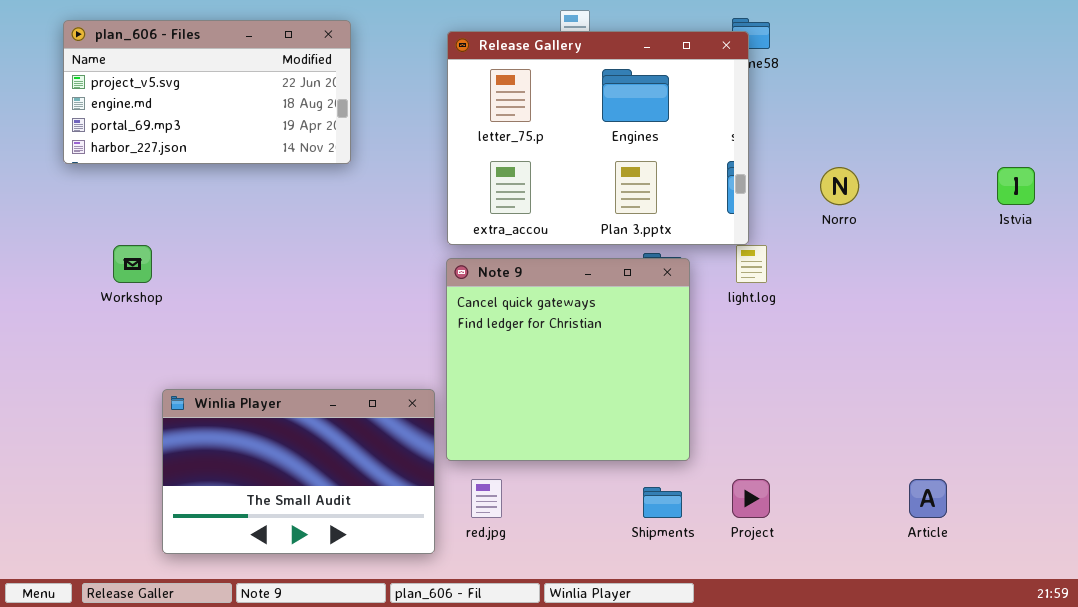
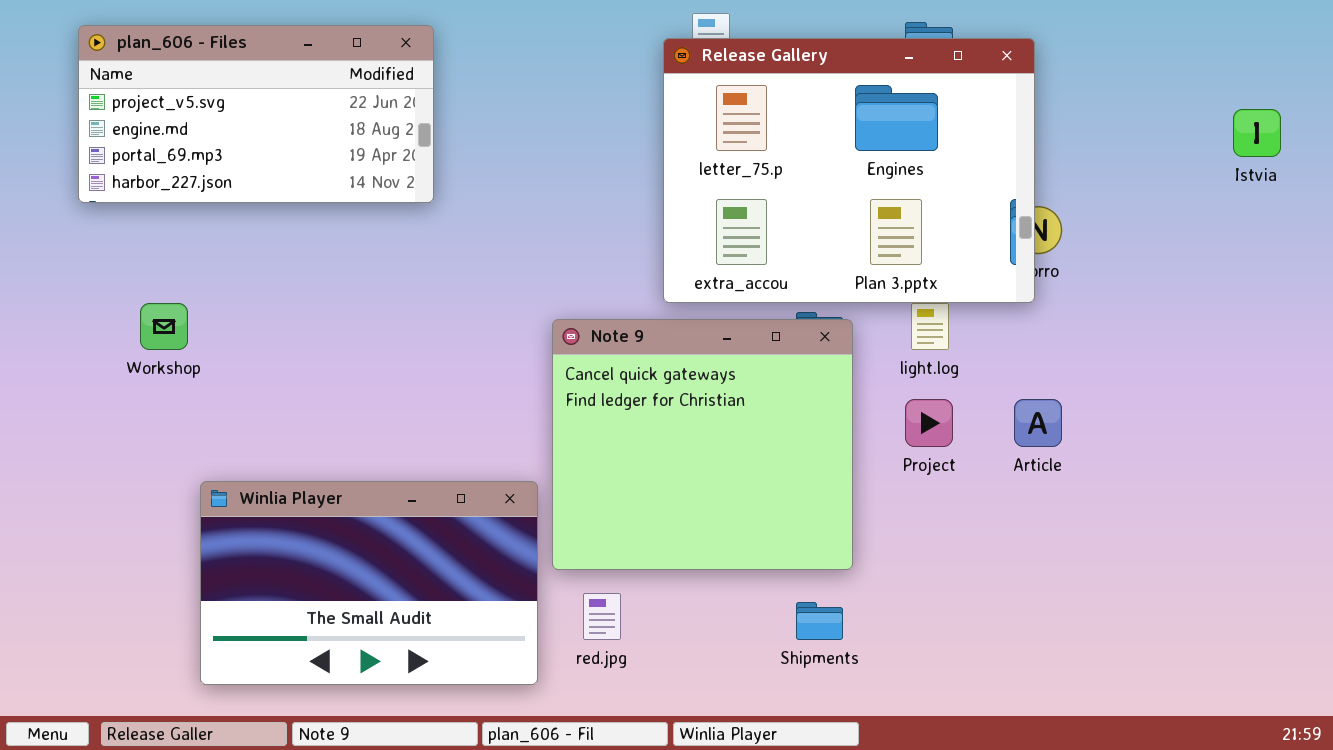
Release Gallery: [447,31,749,245] -> [663,38,1035,303], moved
Istvia: [997,167,1035,205] -> [1233,109,1281,157], moved
Project: [732,479,770,518] -> [905,399,953,447], moved
Article: [909,479,947,518] -> [1014,399,1062,447], moved

